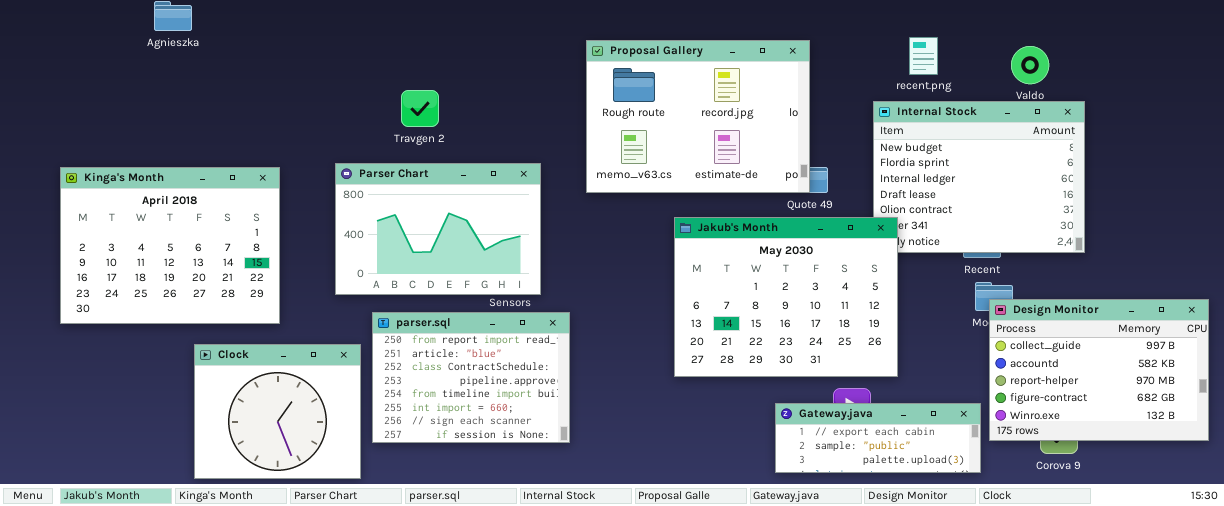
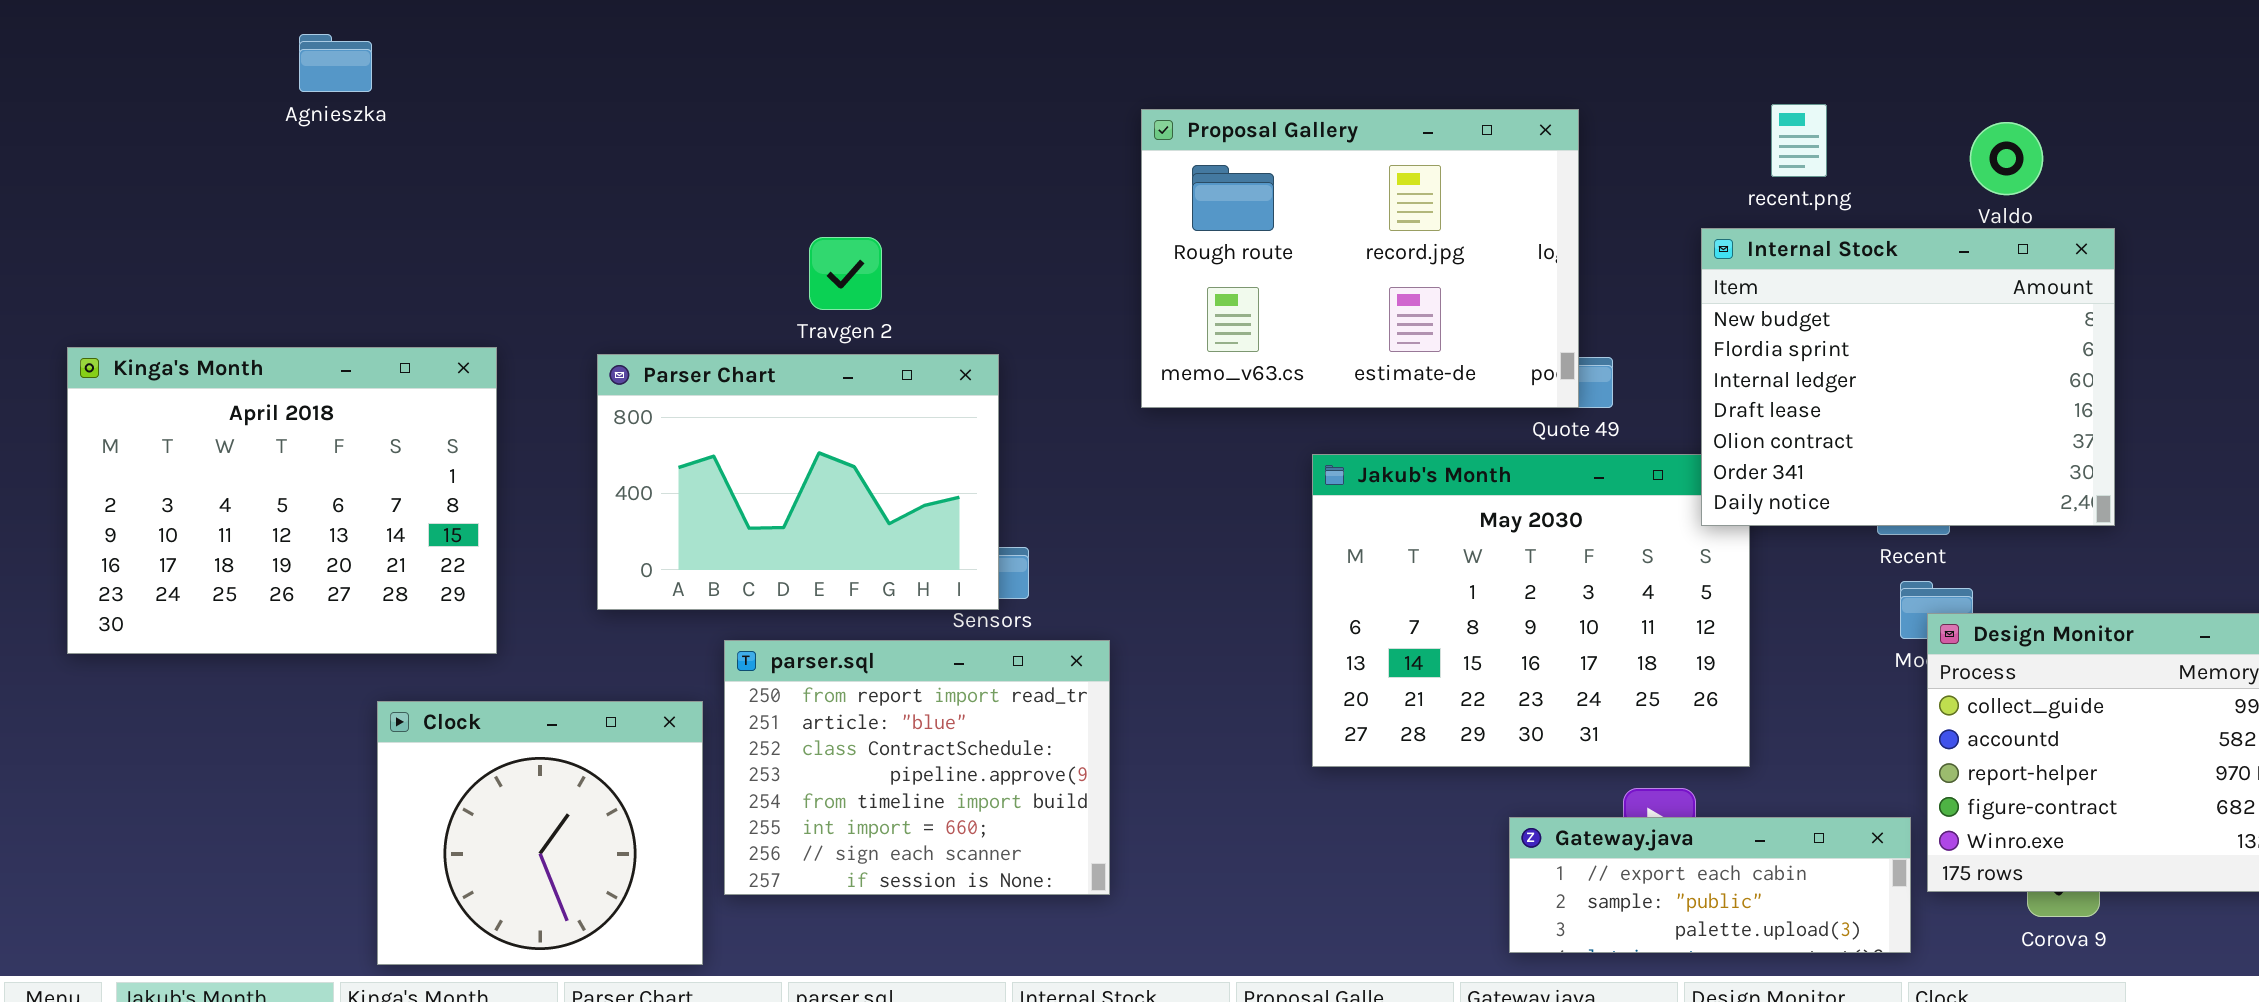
Travgen 2: [401,90,439,127] -> [809,237,882,310], moved
Internal Stock: [873,101,1085,253] -> [1701,228,2115,526], raised
Parser Chart: [335,163,541,295] -> [597,354,999,610], moved
Kinga's Month: [60,167,280,324] -> [67,347,497,654], moved

